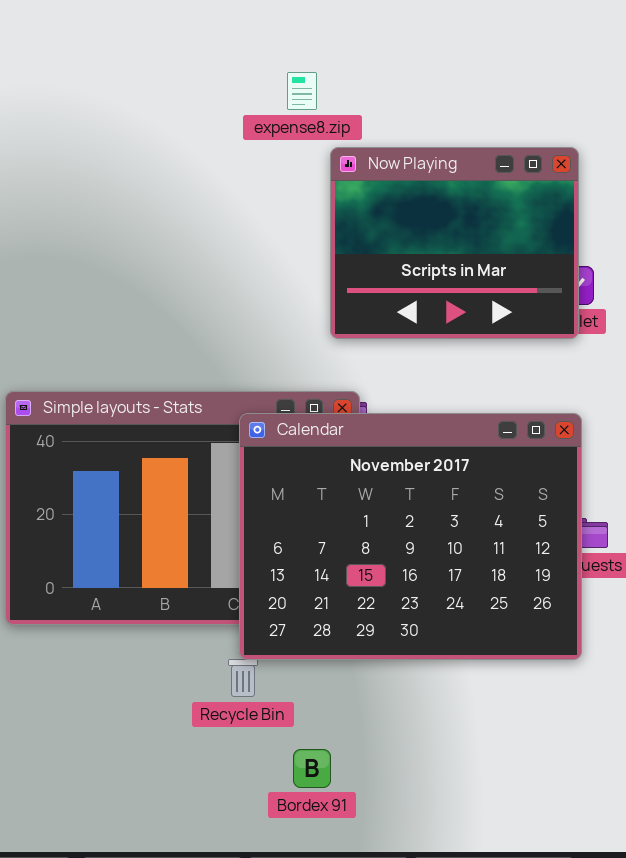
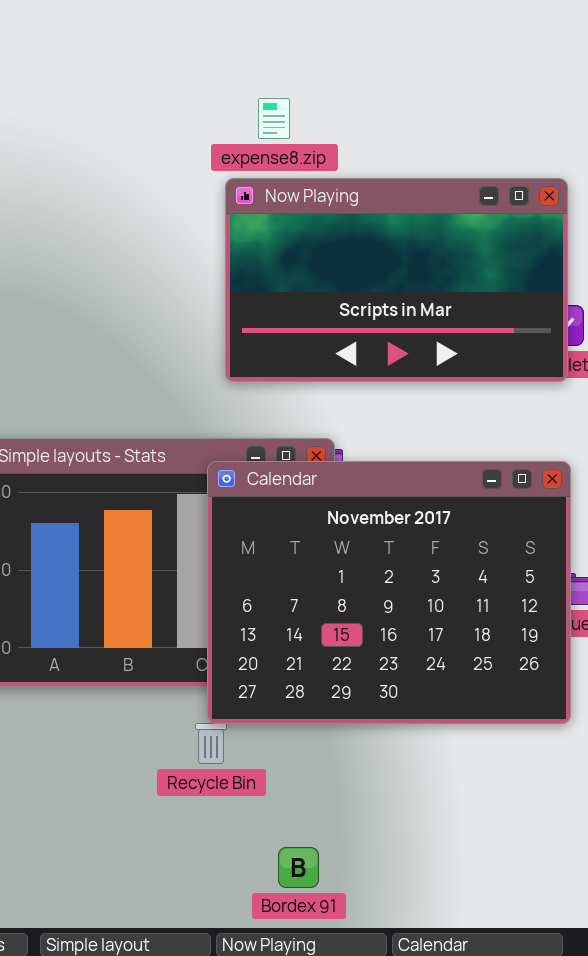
Now Playing: [330,147,579,339] -> [225,178,568,382], resized
Bordex 91: [293,749,331,788] -> [278,847,319,888], moved

